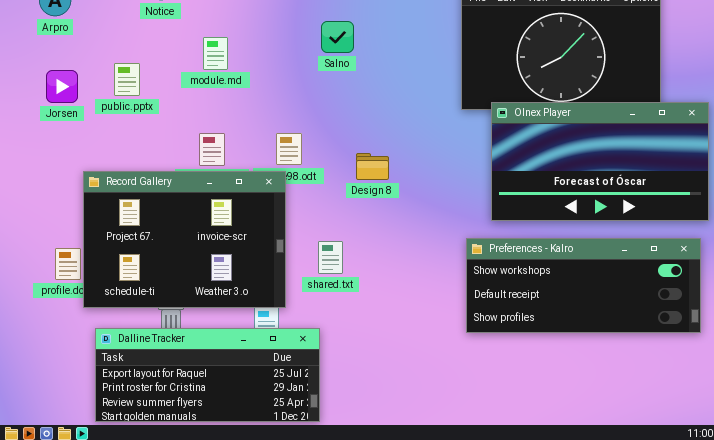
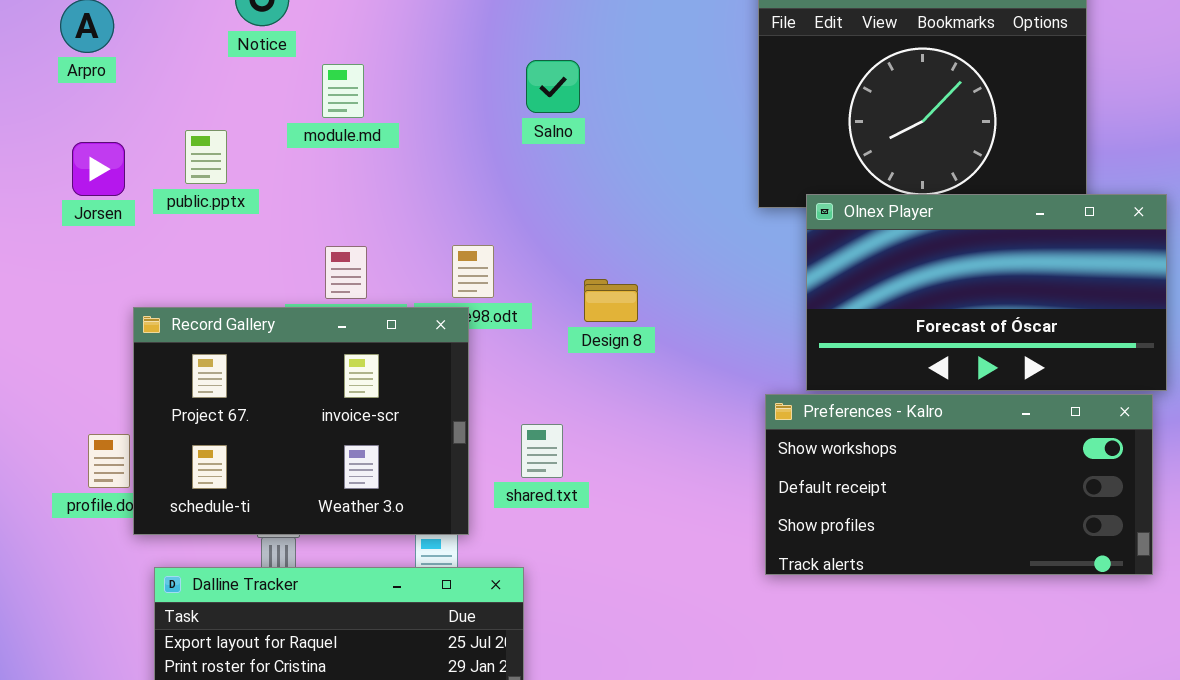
module.md: [203,37,228,70] -> [322,64,364,118], moved
Preferences - Kalro: [466,238,701,333] -> [765,394,1153,575], resized

